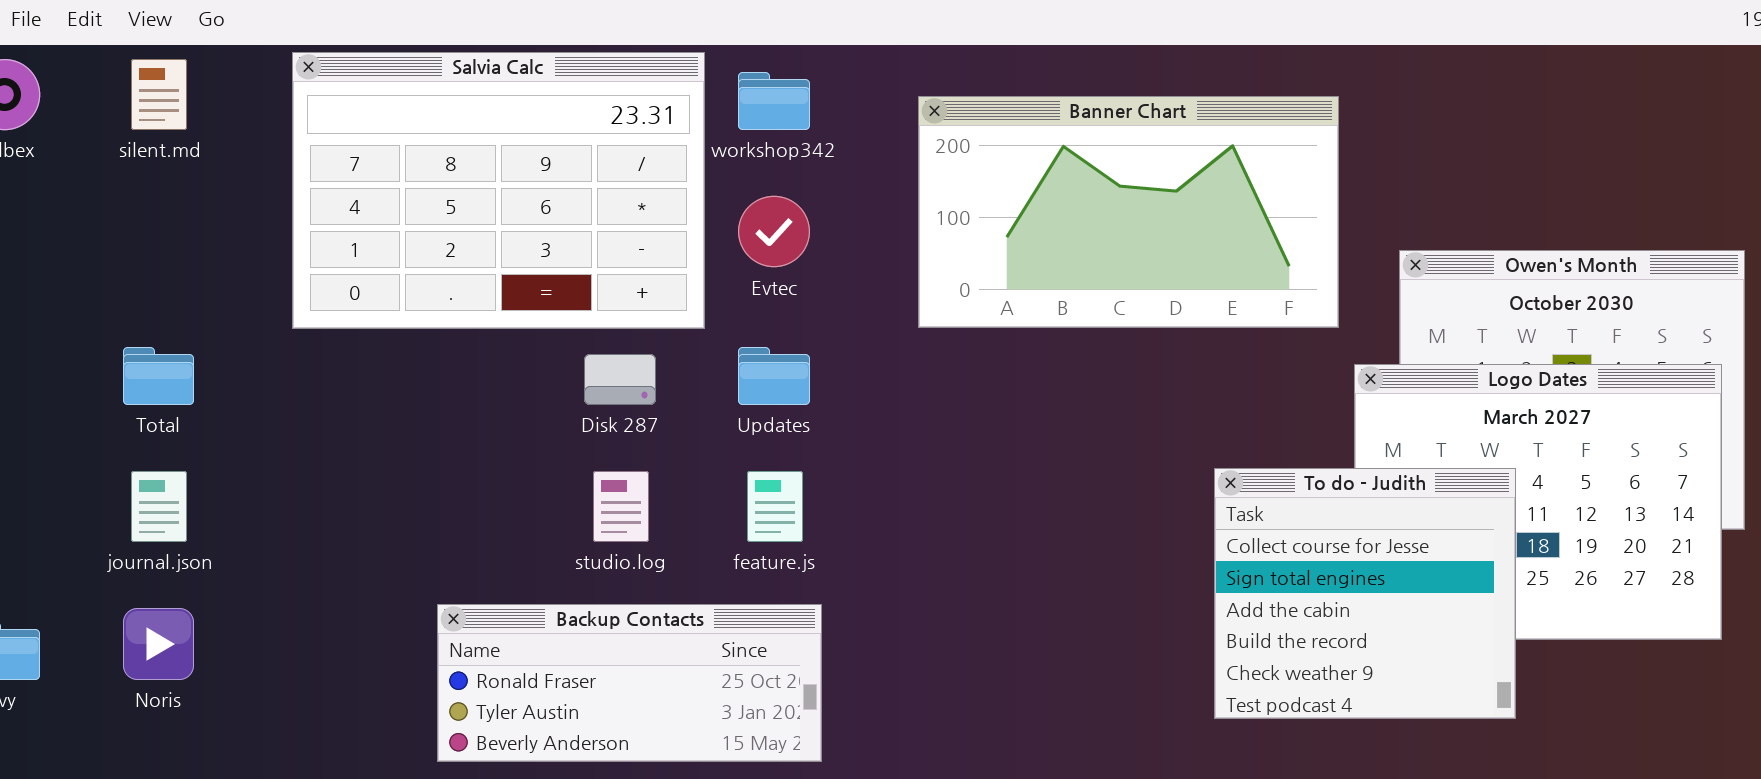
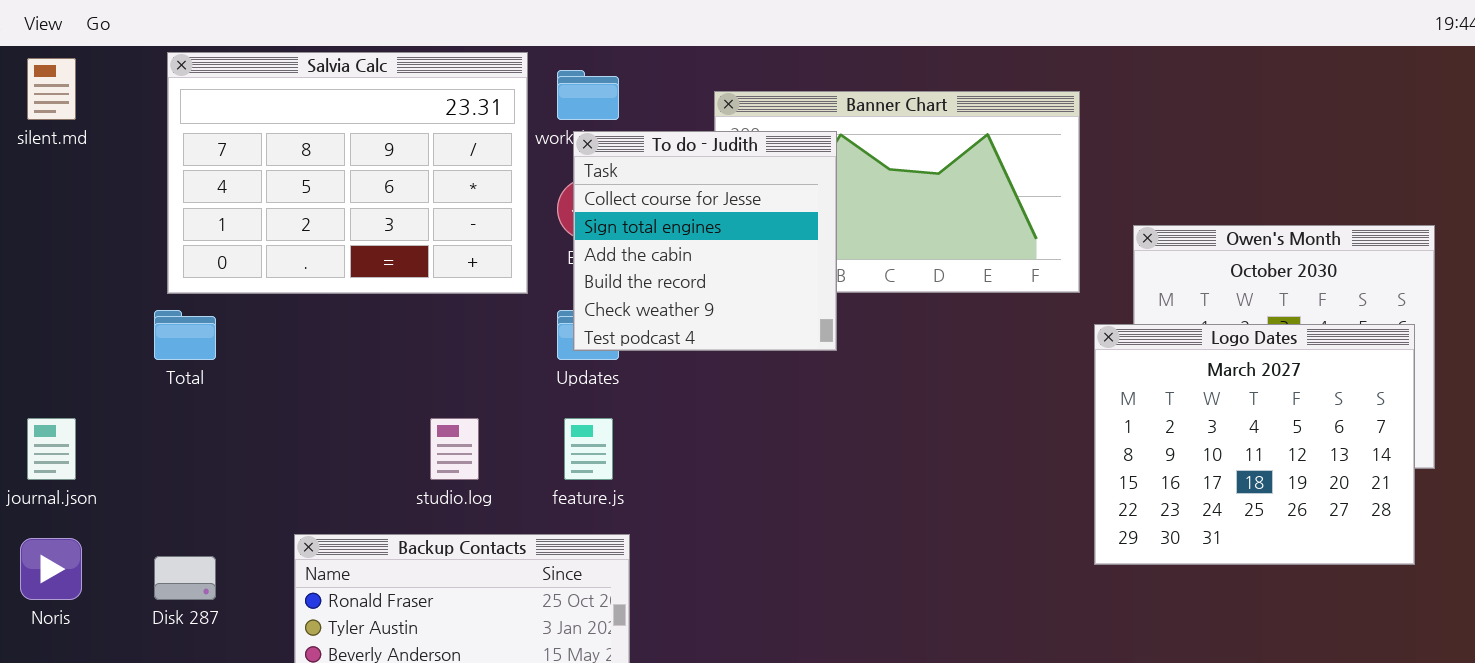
Total: [123,347,194,405] -> [154,310,216,360], moved
Disk 287: [584,354,656,405] -> [154,556,216,600], moved
To do - Judith: [1214,468,1516,719] -> [573,131,837,351], moved

